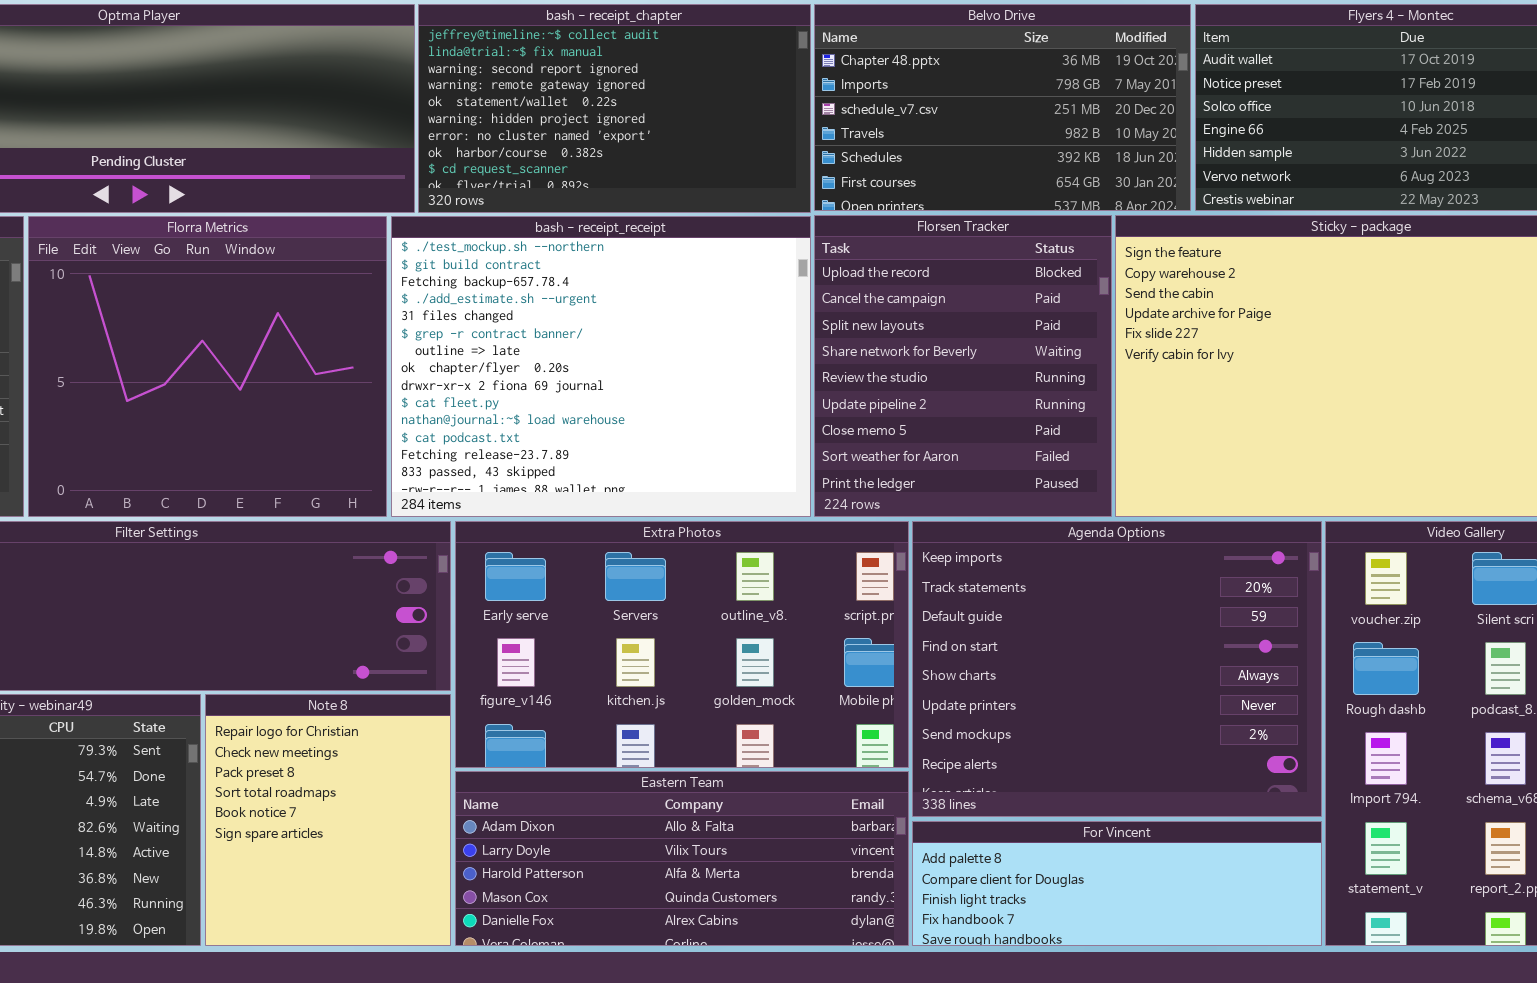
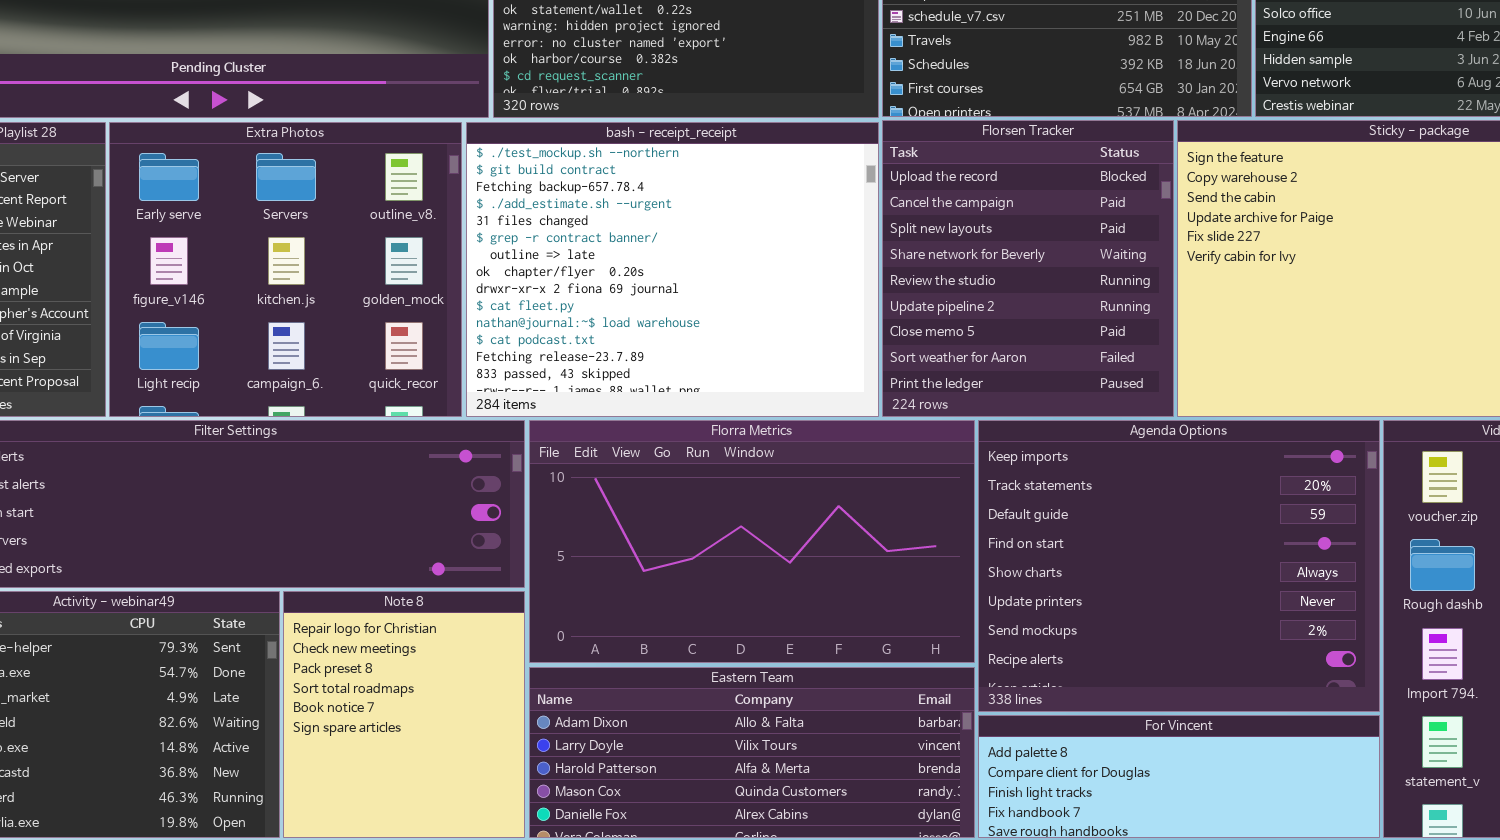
Florra Metrics: [28,216,387,517] -> [529,420,975,663], moved, resized
Extra Photos: [455,521,909,768] -> [109,122,462,417], moved, resized

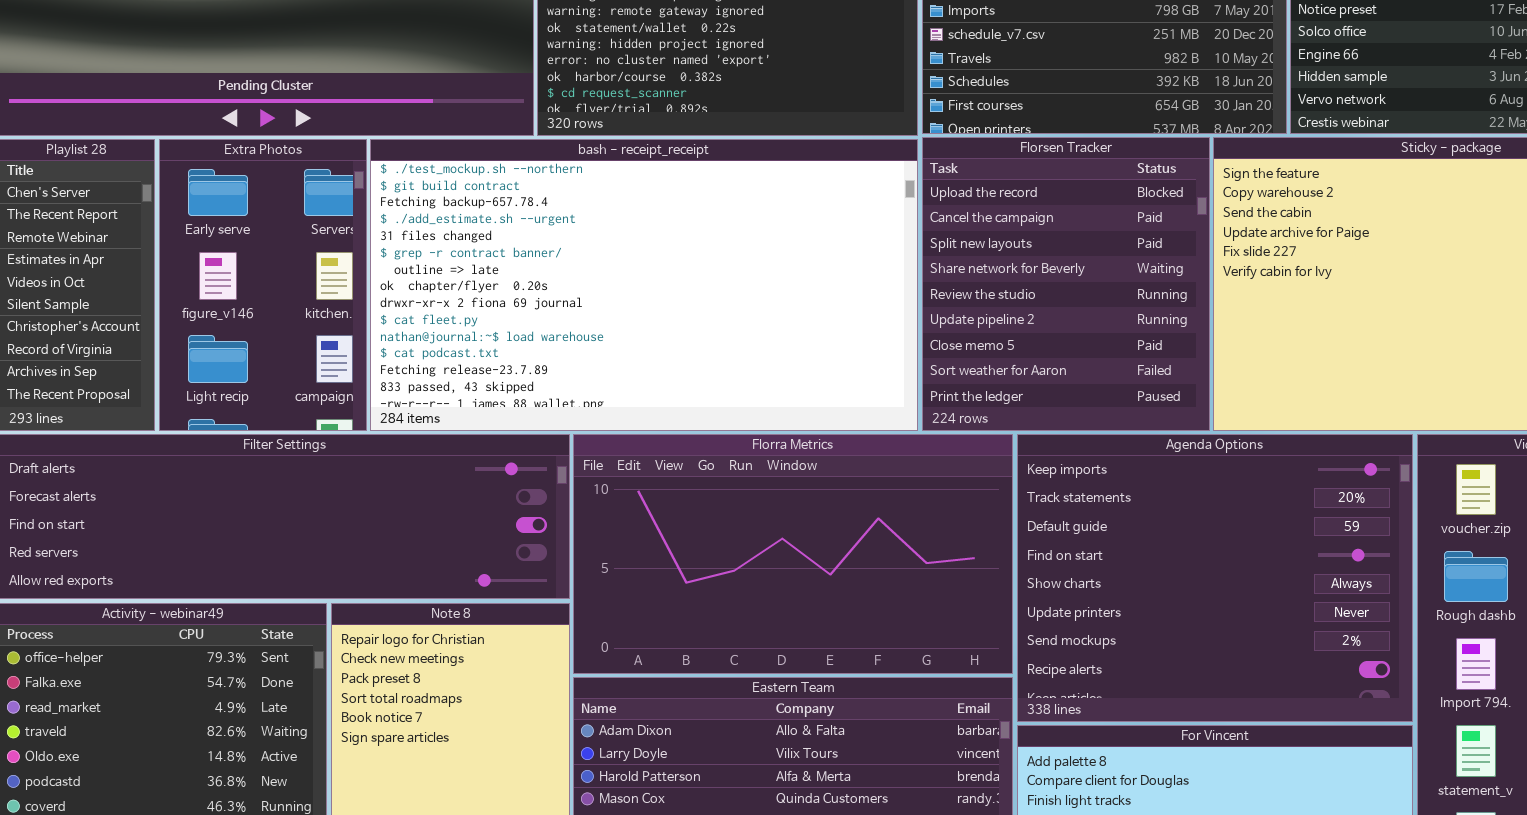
Extra Photos: [109,122,462,417] -> [159,139,367,431], resized
bash - receipt_receipt: [466,122,879,417] -> [370,139,918,431], resized

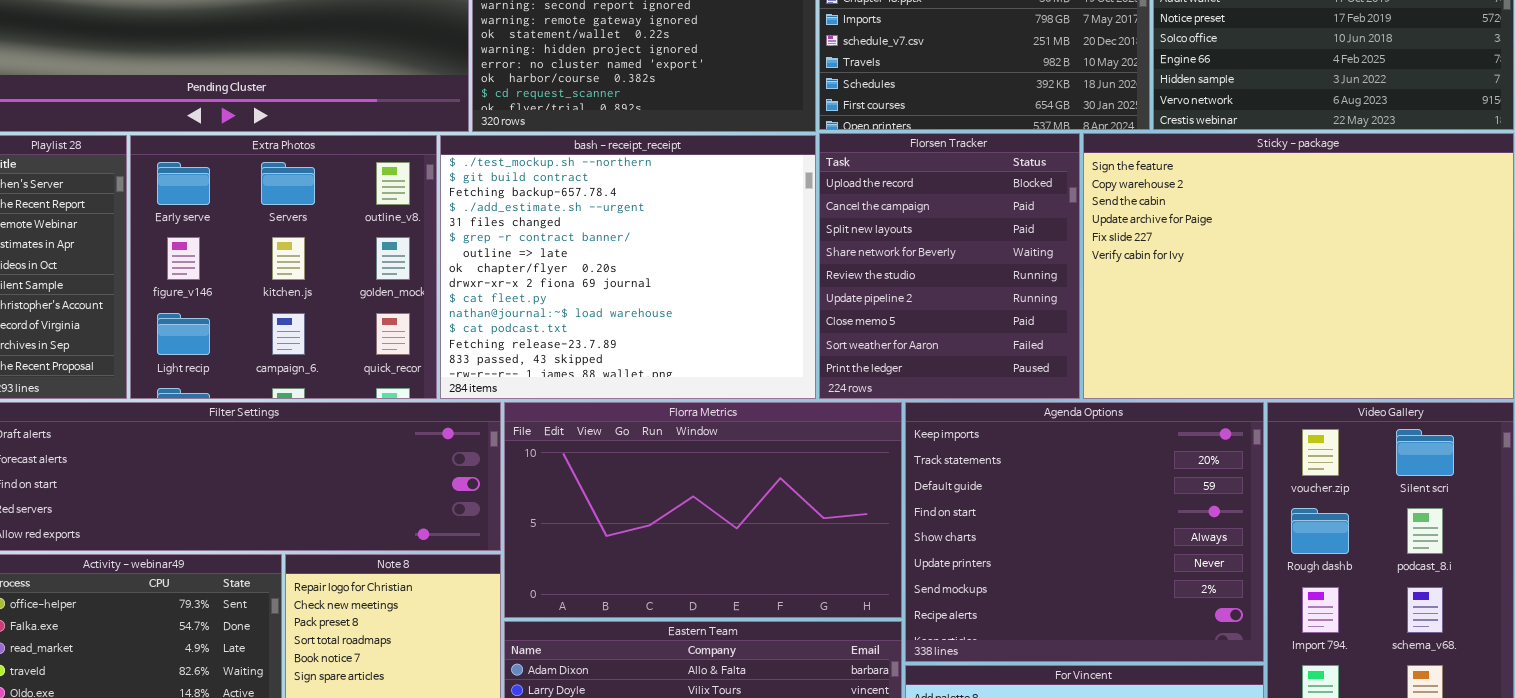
Extra Photos: [159,139,367,431] -> [130,135,437,399], resized
bash - receipt_receipt: [370,139,918,431] -> [440,135,816,399], resized

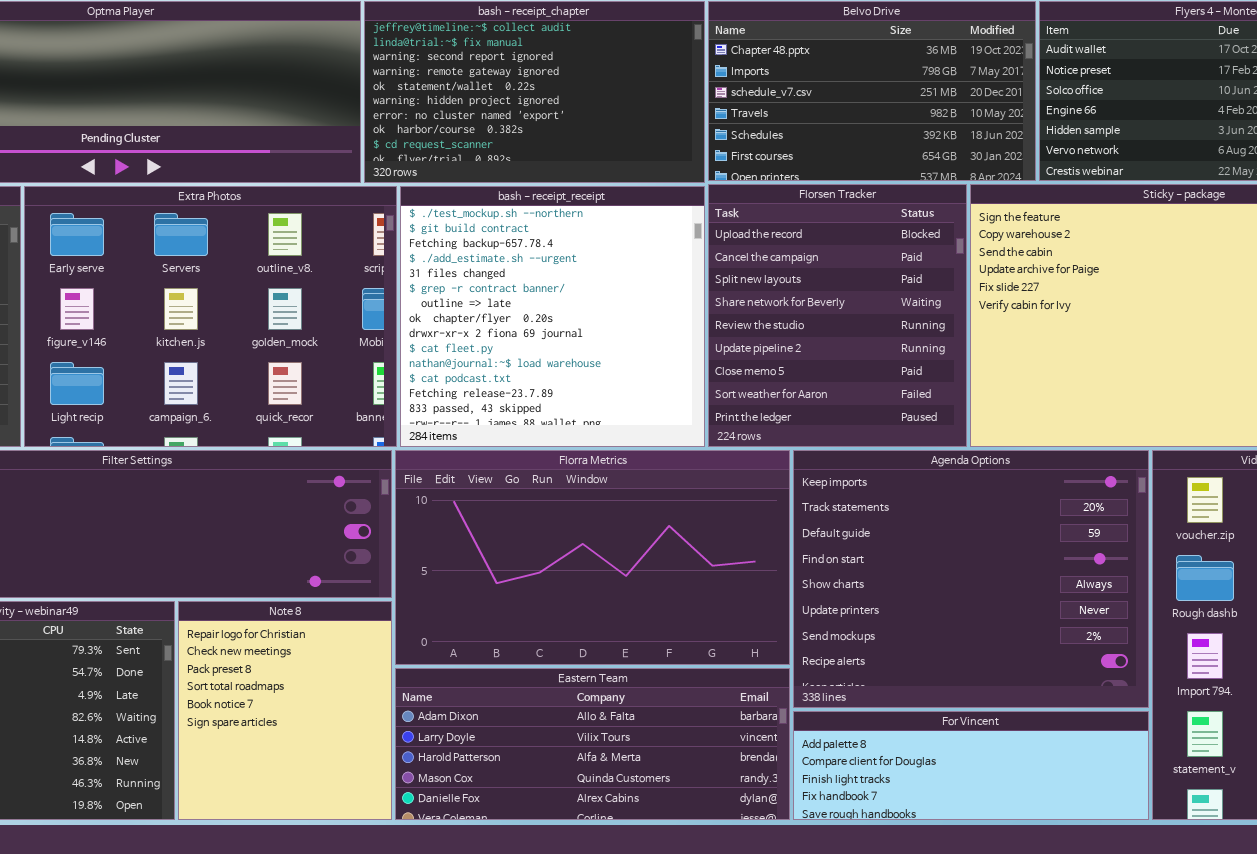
Extra Photos: [130,135,437,399] -> [24,186,397,447], resized
bash - receipt_receipt: [440,135,816,399] -> [400,186,705,447], resized

